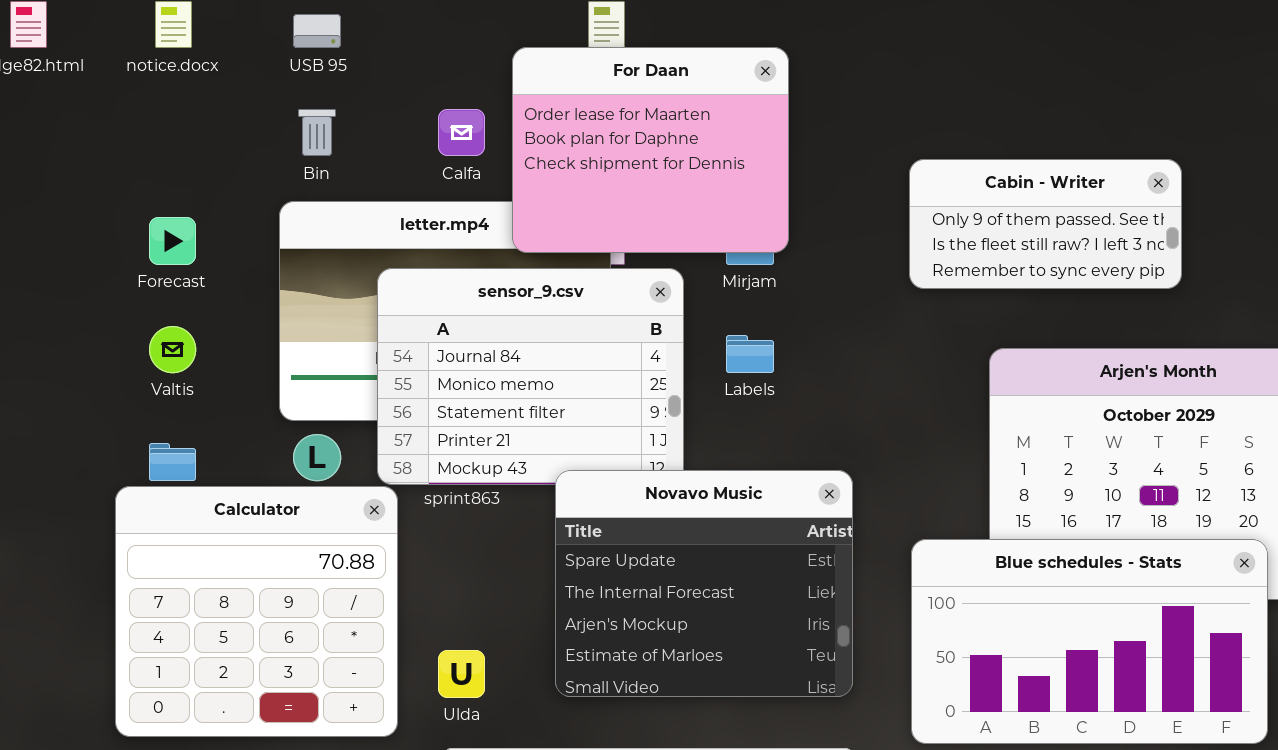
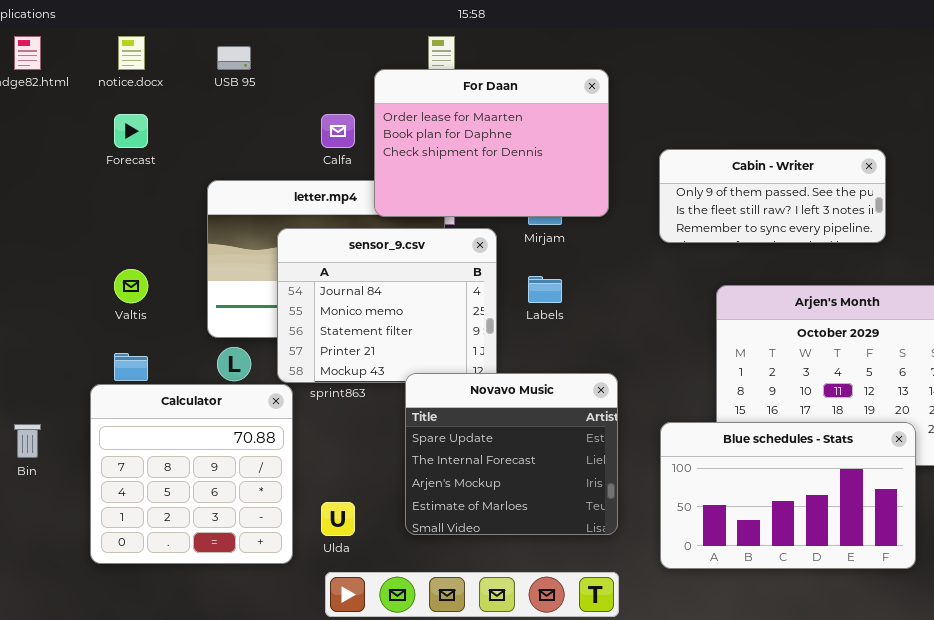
For Daan: [512,47,789,253] -> [374,69,609,217], resized
Bin: [298,109,336,156] -> [14,424,41,458], moved
Cabin - Writer: [909,159,1182,289] -> [659,149,886,243], resized
Forecast: [149,217,196,265] -> [114,114,148,148], moved

